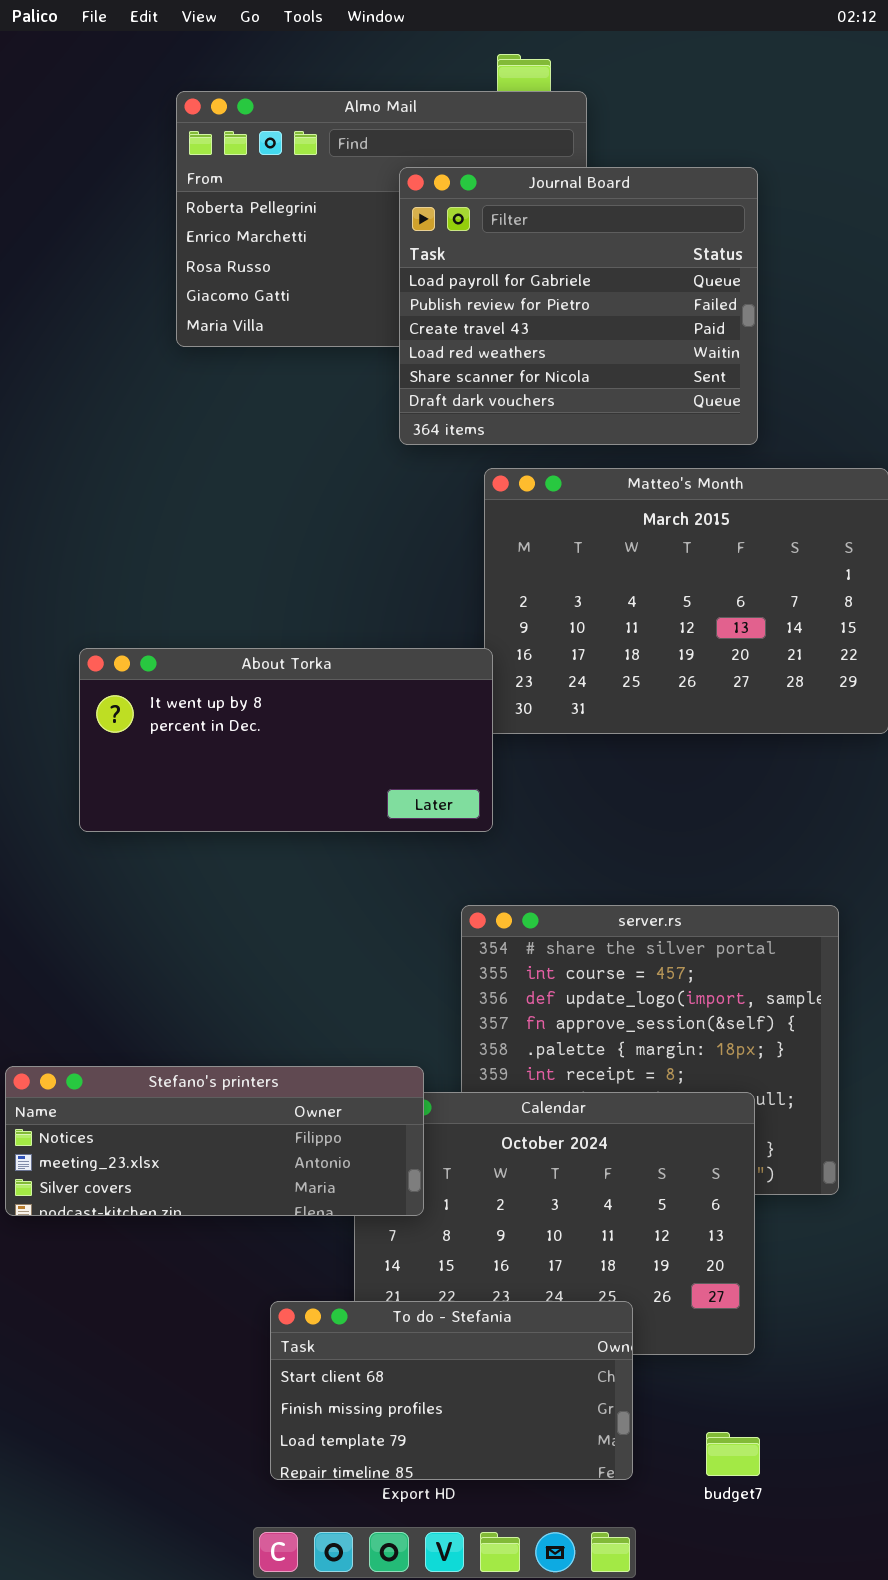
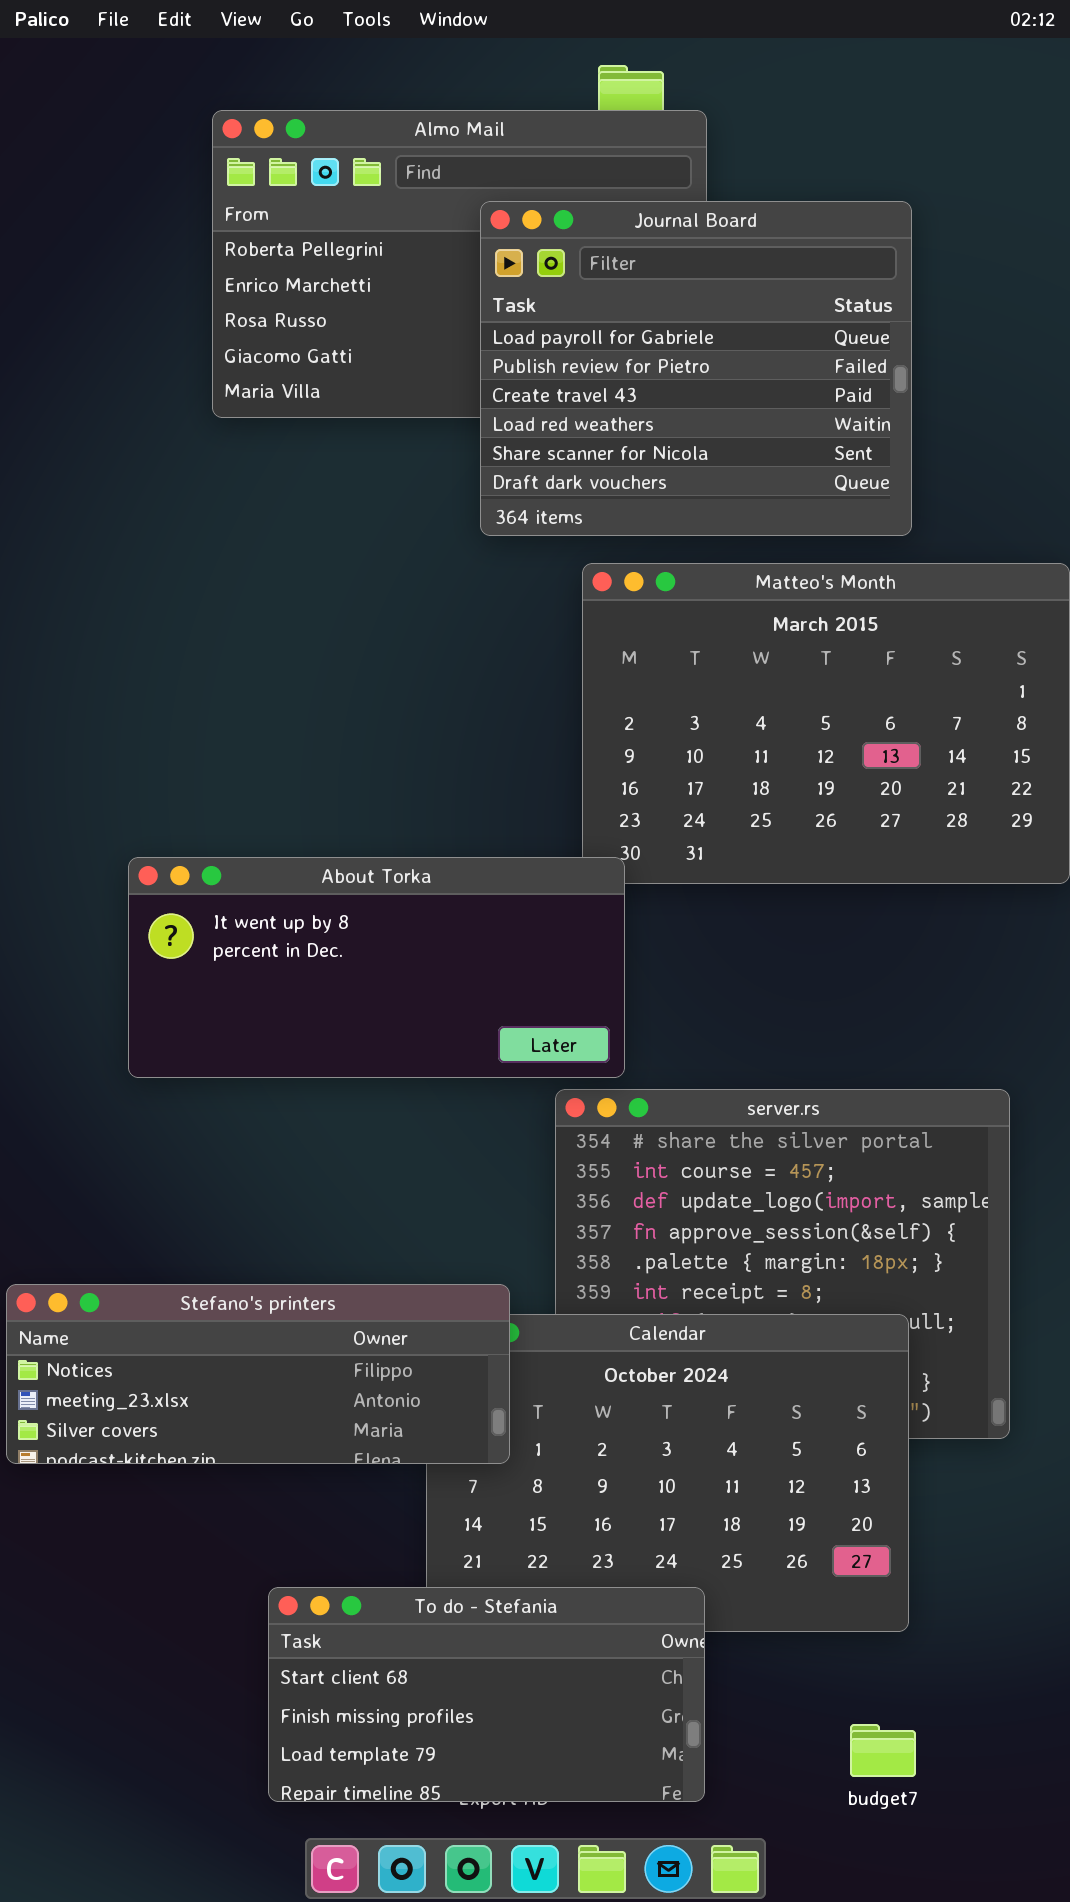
About Torka: [79,648,493,832] -> [128,857,625,1078], moved
To do - Stefania: [270,1301,633,1480] -> [268,1587,705,1802], moved

